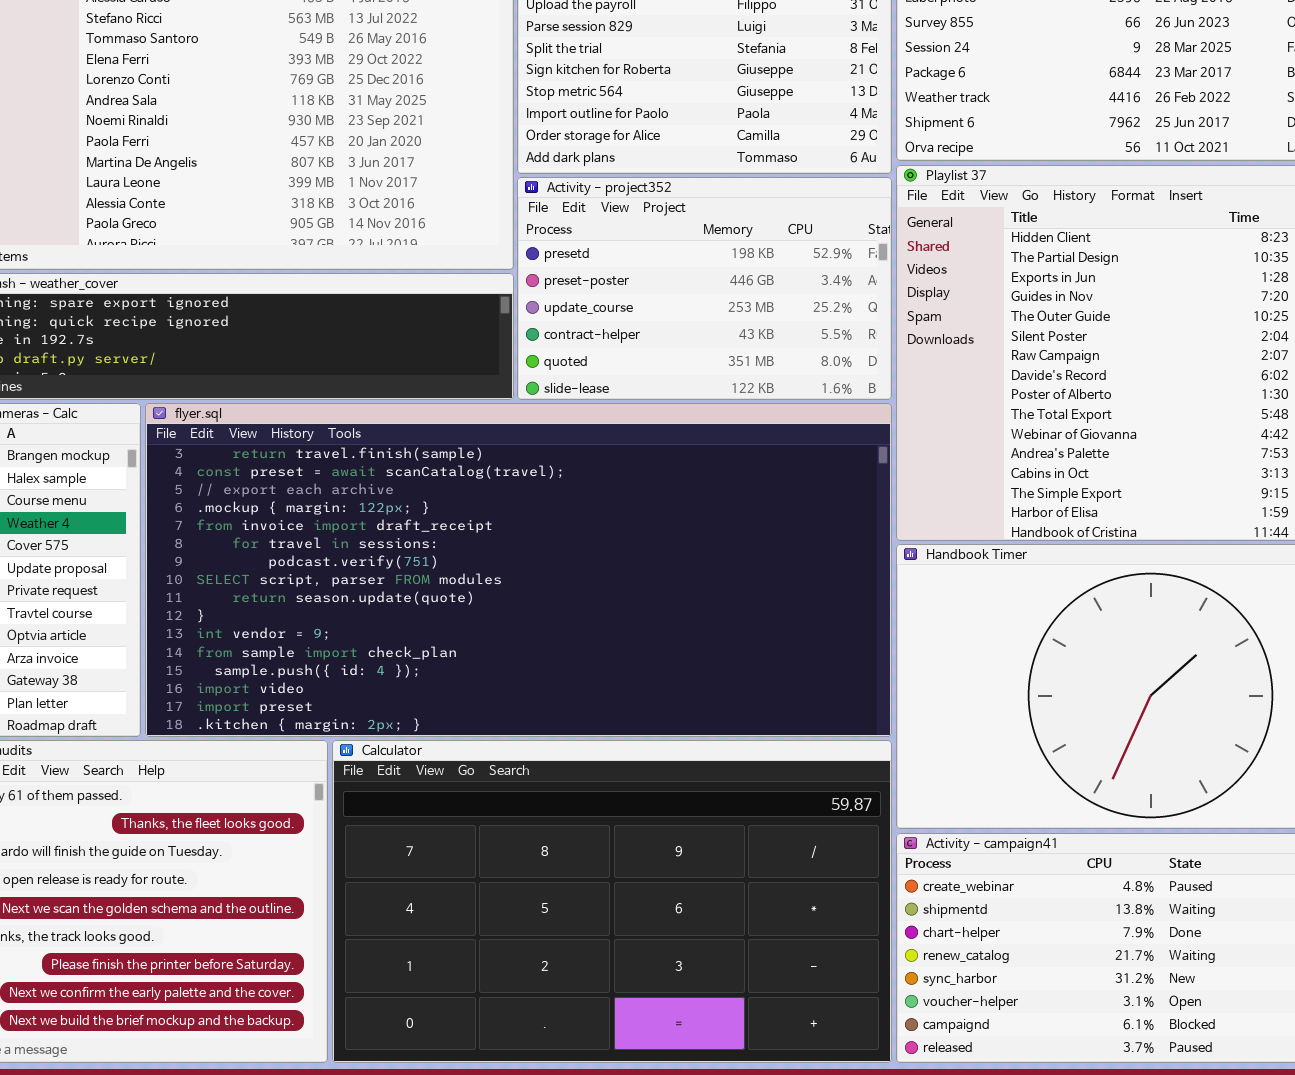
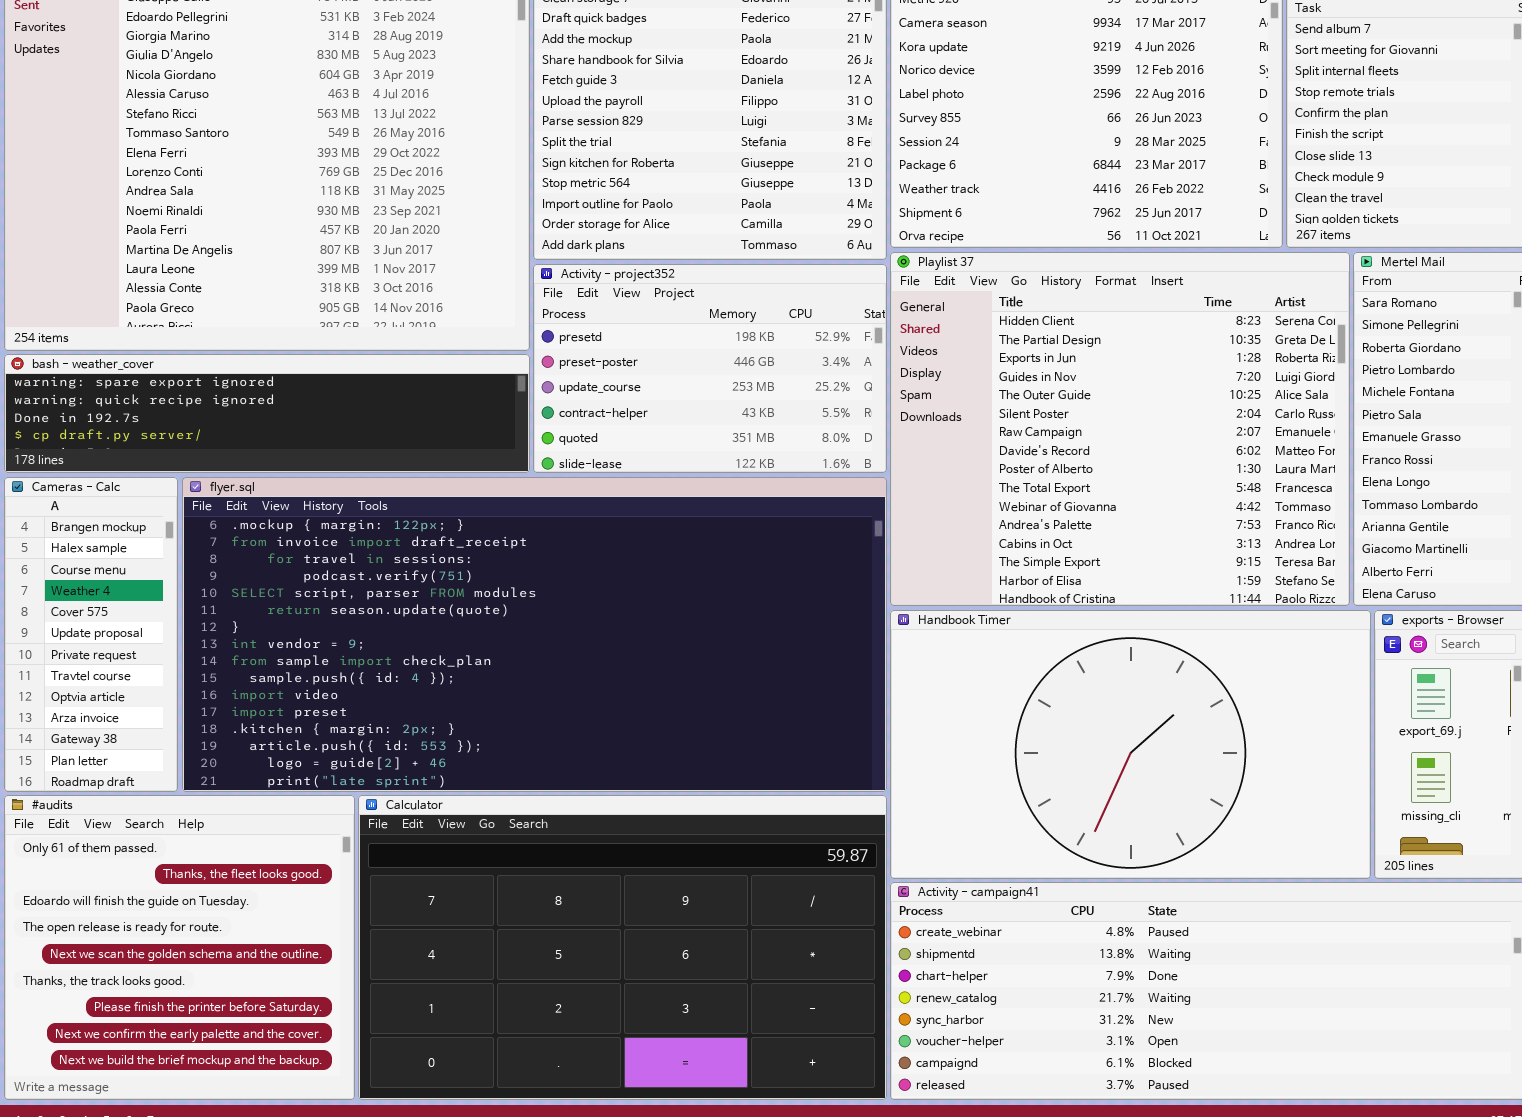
flyer.sql: [145,403,892,737] -> [182,477,887,792], scrolled down 3 rows

